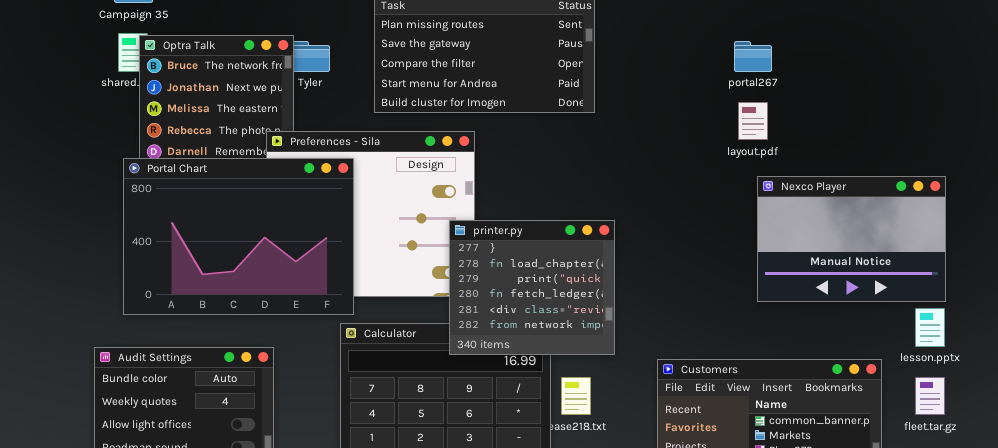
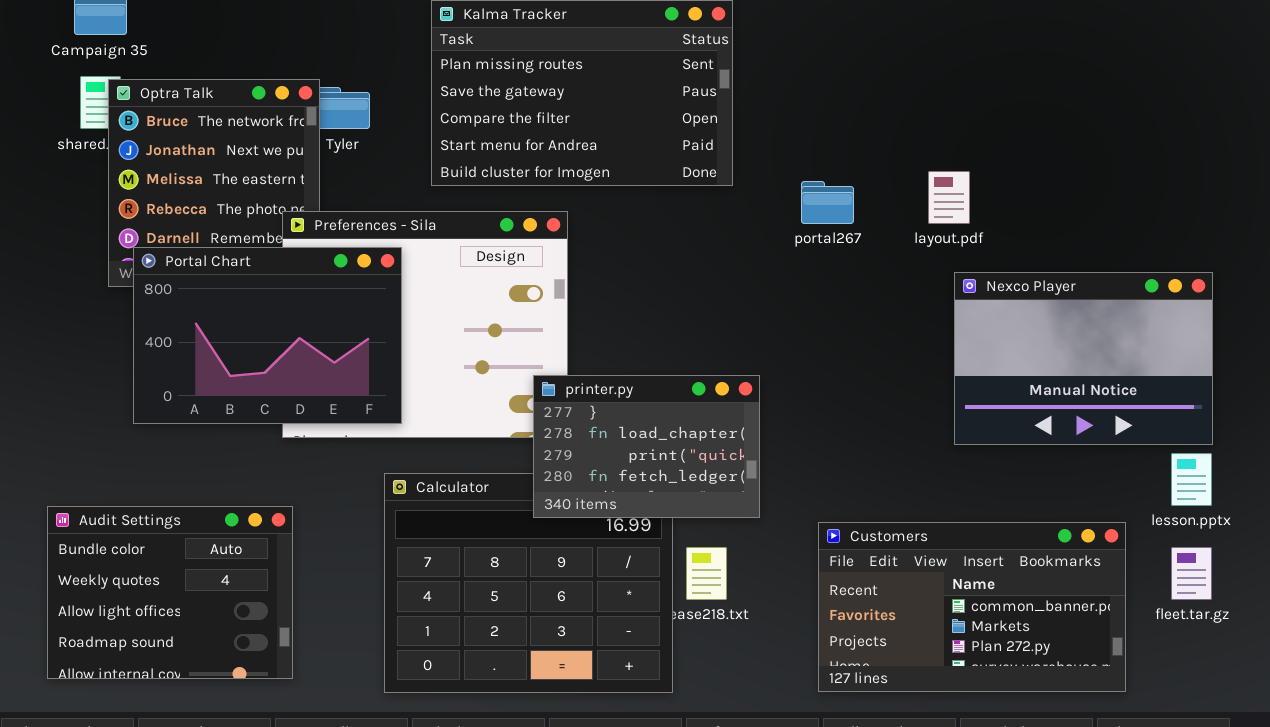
portal267: [734,41,772,72] -> [801,181,854,224], moved
Portal Chart: [123,158,354,315] -> [133,247,402,424], resized
printer.py: [449,220,615,355] -> [533,375,760,518], resized

